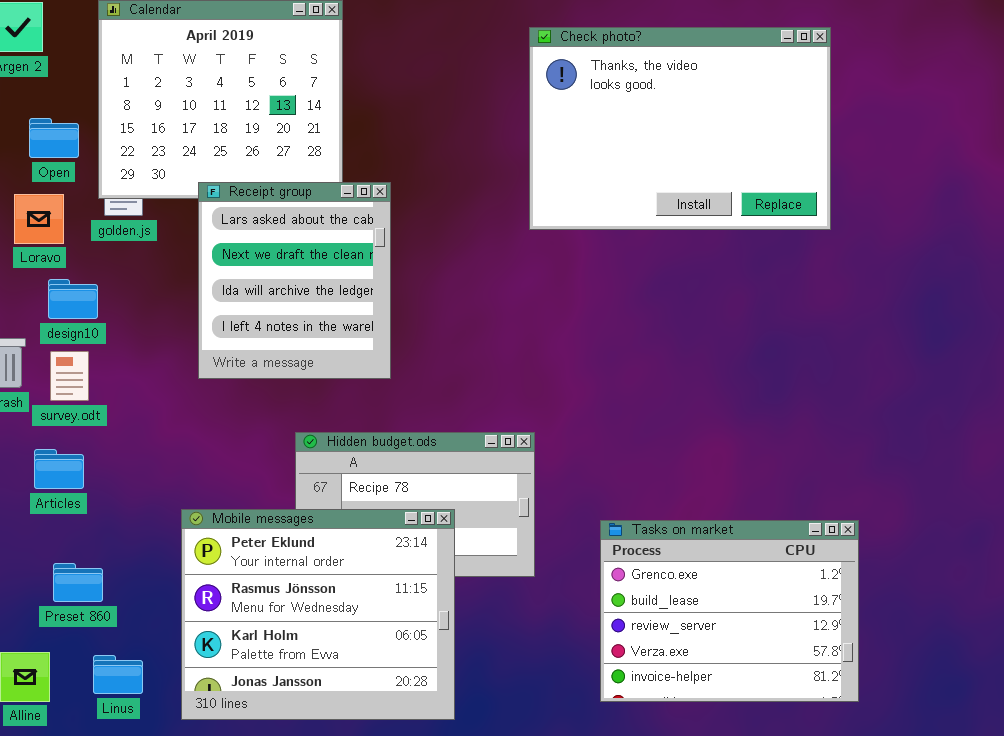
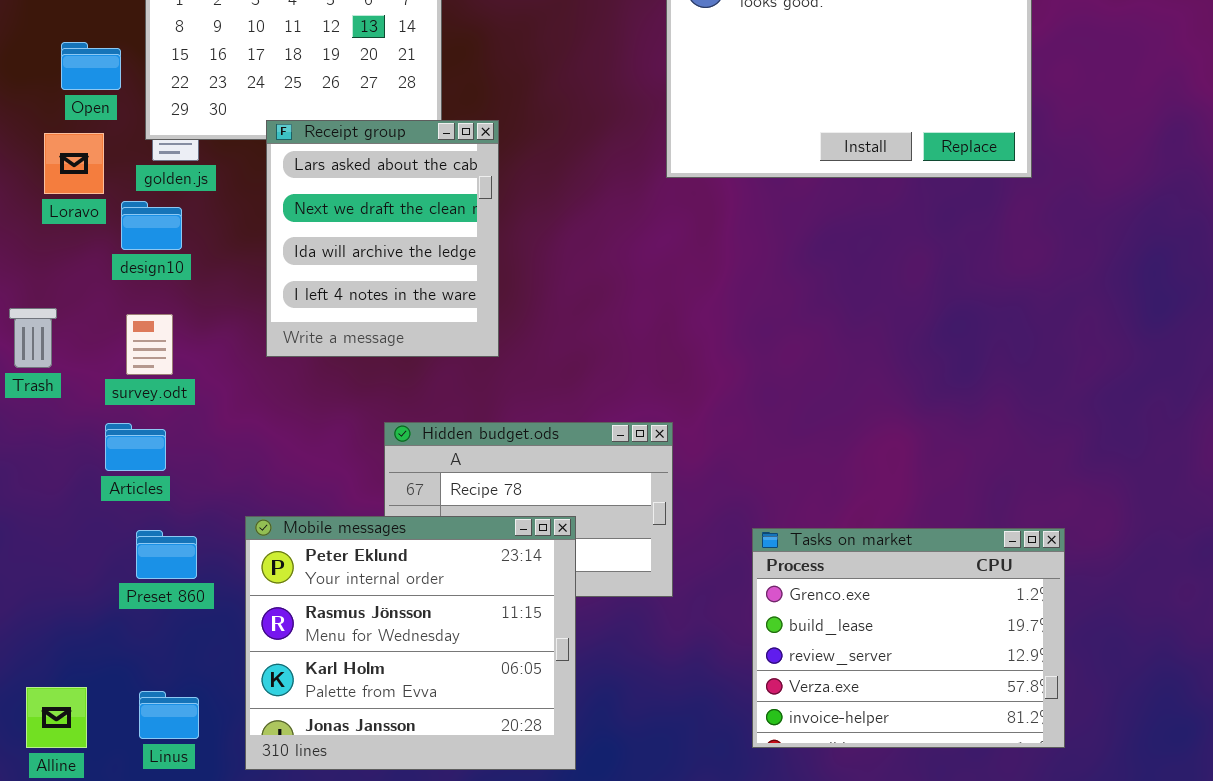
design10: [48,279,98,319] -> [121,201,182,250], moved
survey.odt: [50,351,89,401] -> [126,314,173,375], moved
Articles: [34,449,84,489] -> [105,423,166,471], moved
Preset 860: [53,563,103,602] -> [136,530,197,579], moved

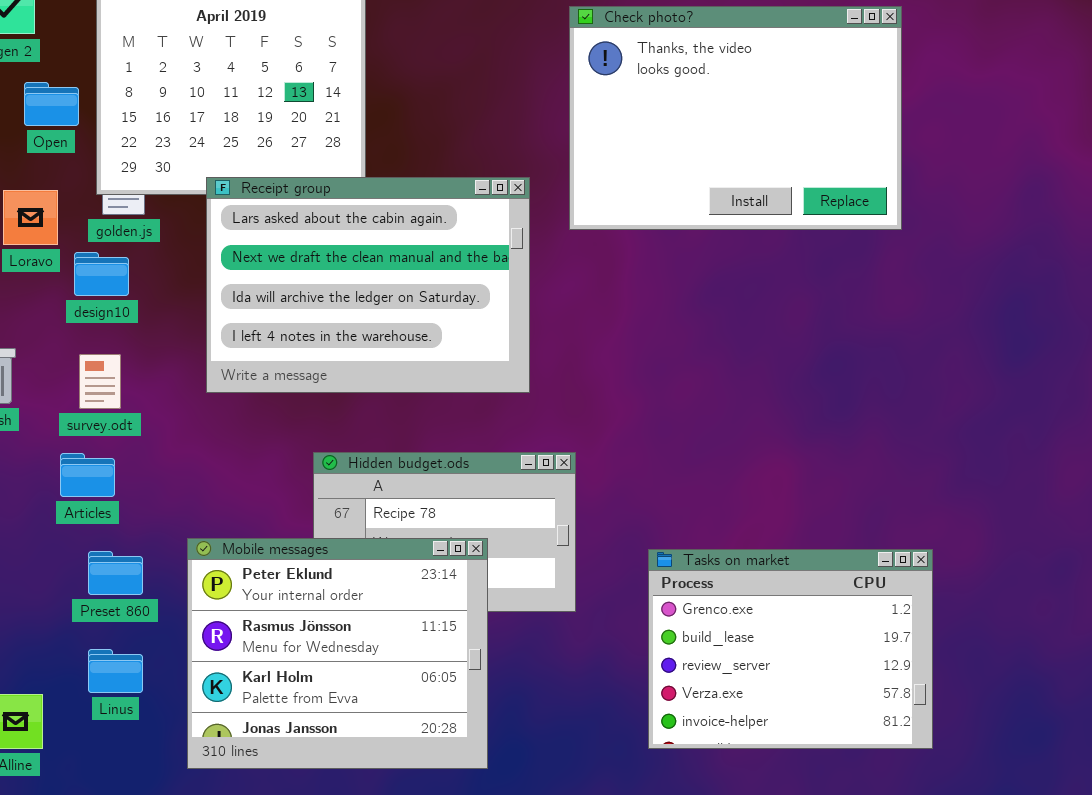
Open: [61,42,121,90] -> [24,82,79,126], moved
Receipt group: [266,120,499,357] -> [206,177,530,393], resized
Linus: [139,691,199,739] -> [88,649,143,693], moved

